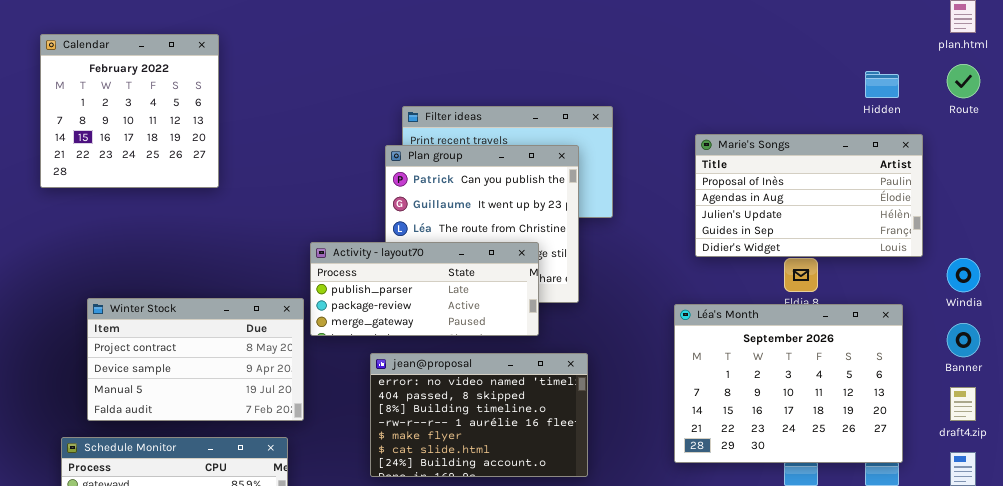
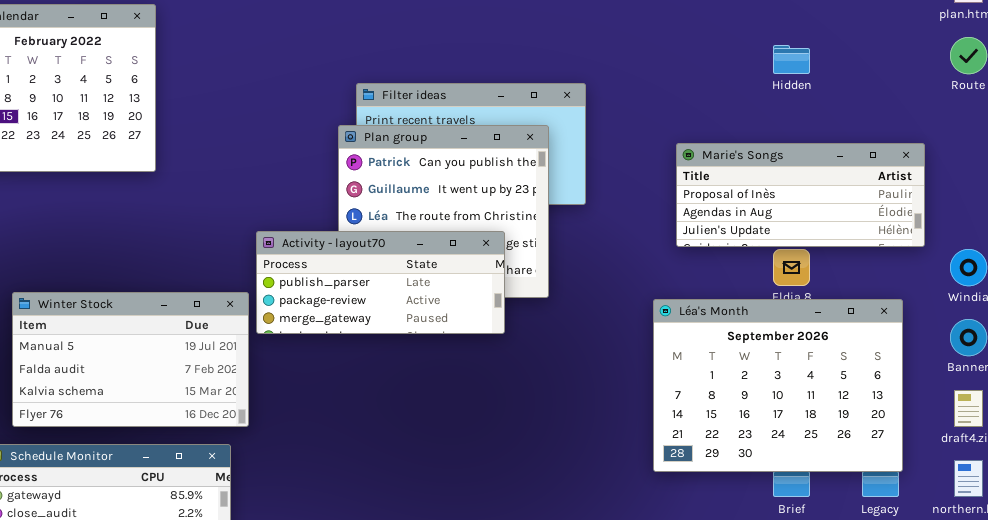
Hidden: [865,71,899,98] -> [773,45,810,74], moved
Marie's Songs: [695,134,923,257] -> [676,143,925,247], resized
Winter Stock: [87,298,304,421] -> [12,292,249,427], scrolled down 2 rows
jean@proposal: [370,353,588,477] -> none, closed

